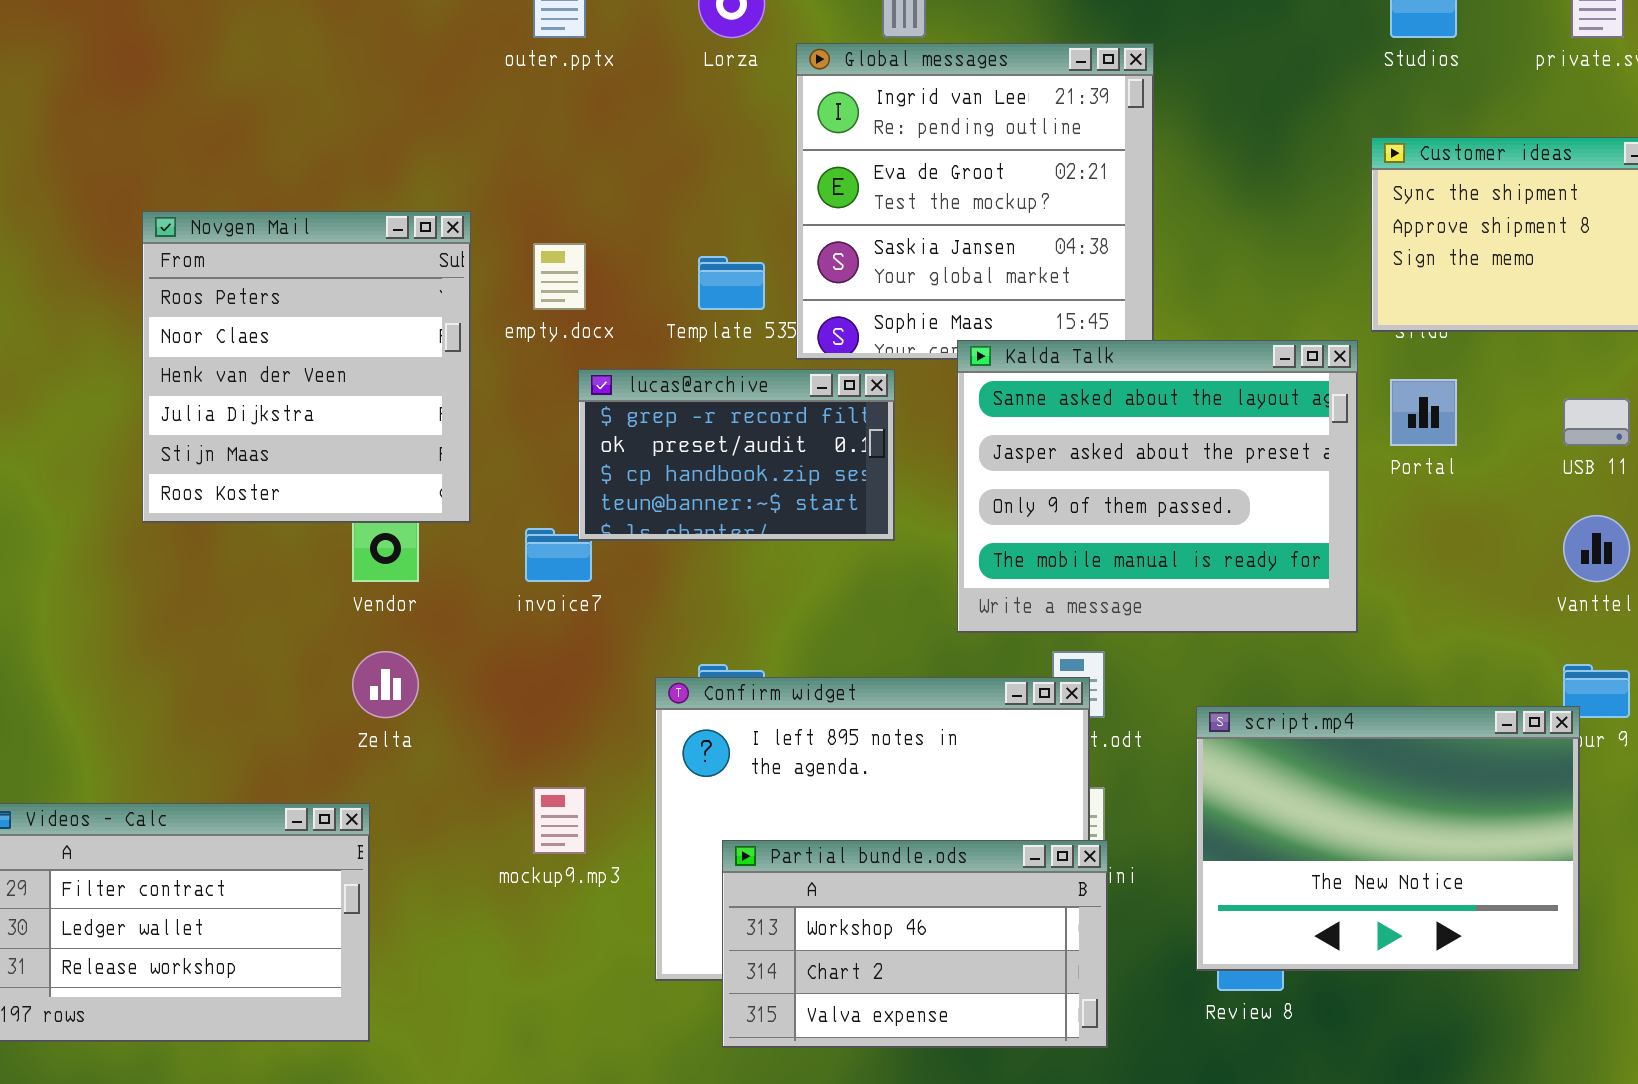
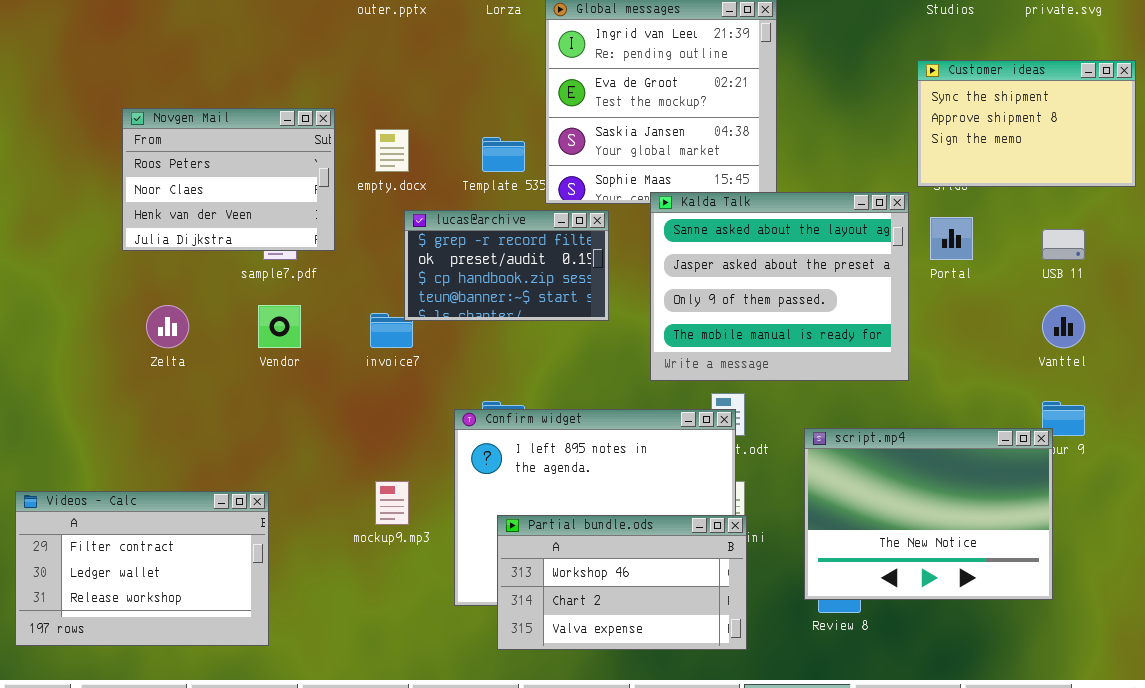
Novgen Mail: [142,211,471,523] -> [122,108,335,251], resized
Zelta: [352,651,419,718] -> [146,305,189,348], moved

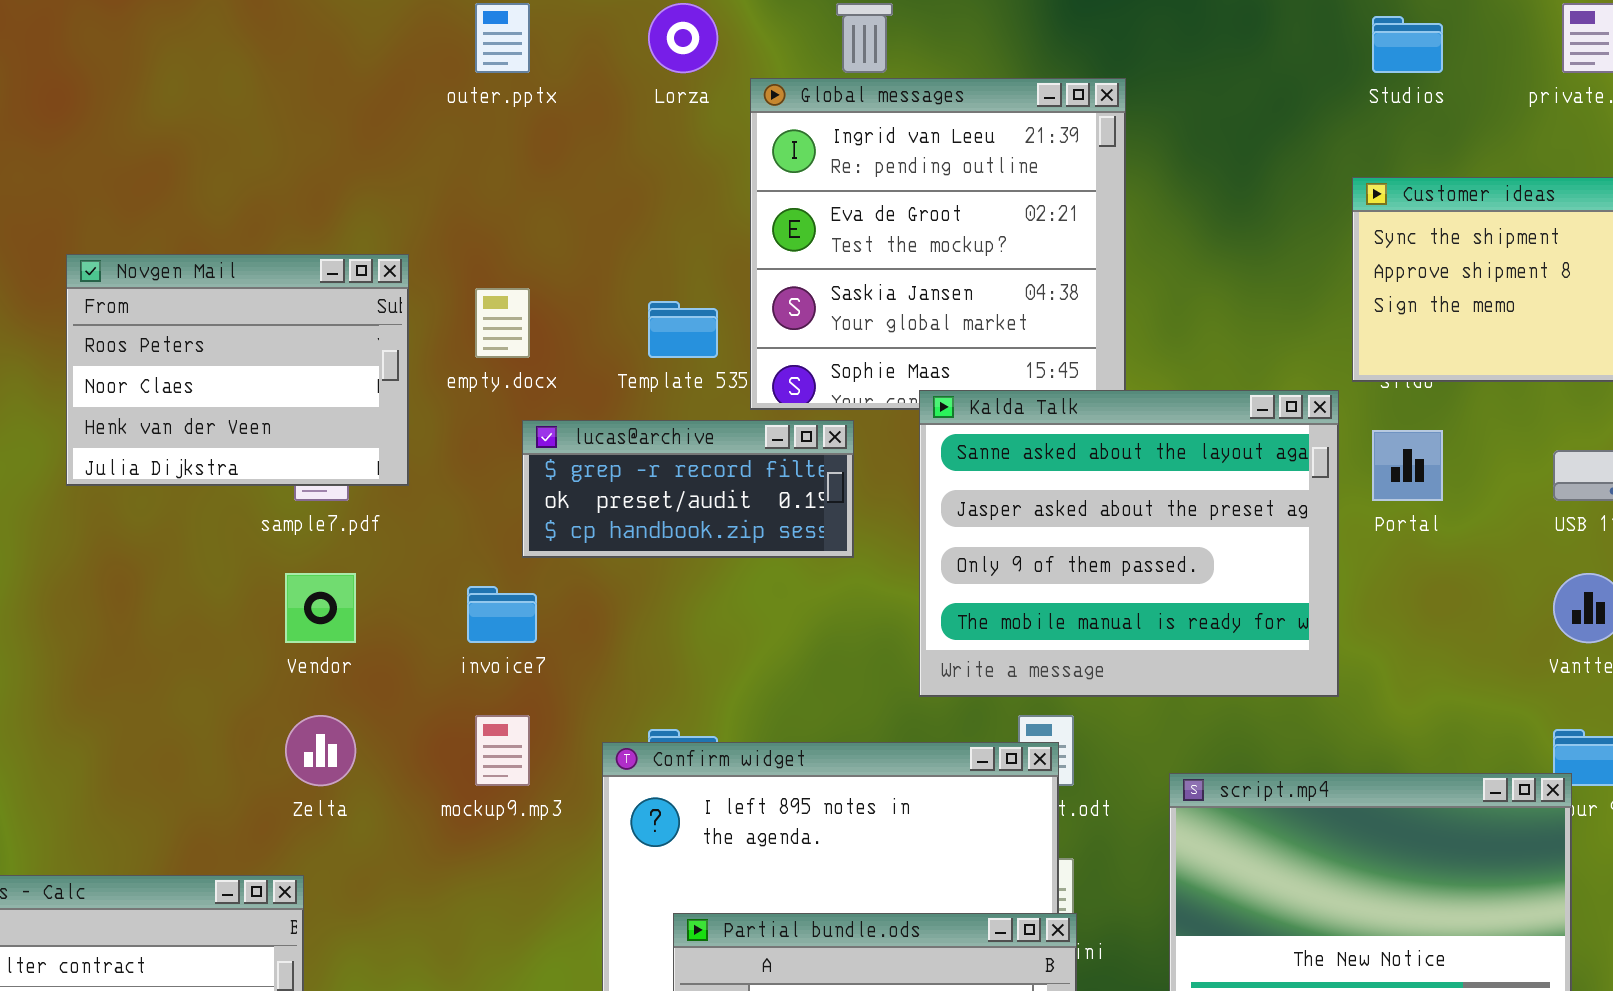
lucas@archive: [404,210,609,321] -> [522,420,854,558], resized
Zelta: [146,305,189,348] -> [285,715,356,786], moved
mockup9.mp3: [375,481,409,525] -> [475,715,530,786], moved

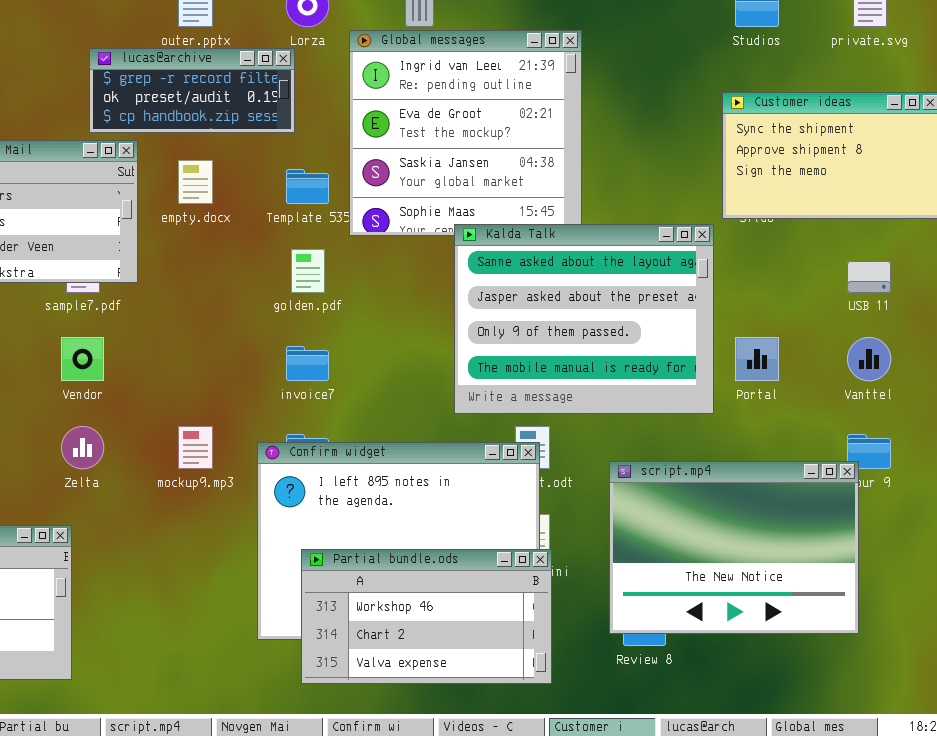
lucas@archive: [522,420,854,558] -> [89,48,295,133], moved
Portal: [1372,430,1443,501] -> [735,337,779,381], moved
invoice7: [467,586,537,643] -> [286,346,329,381], moved

